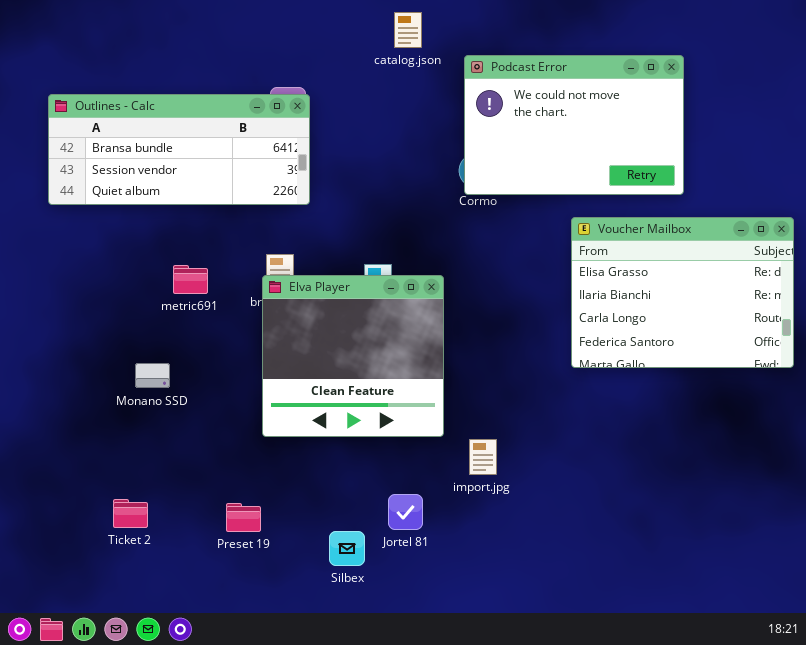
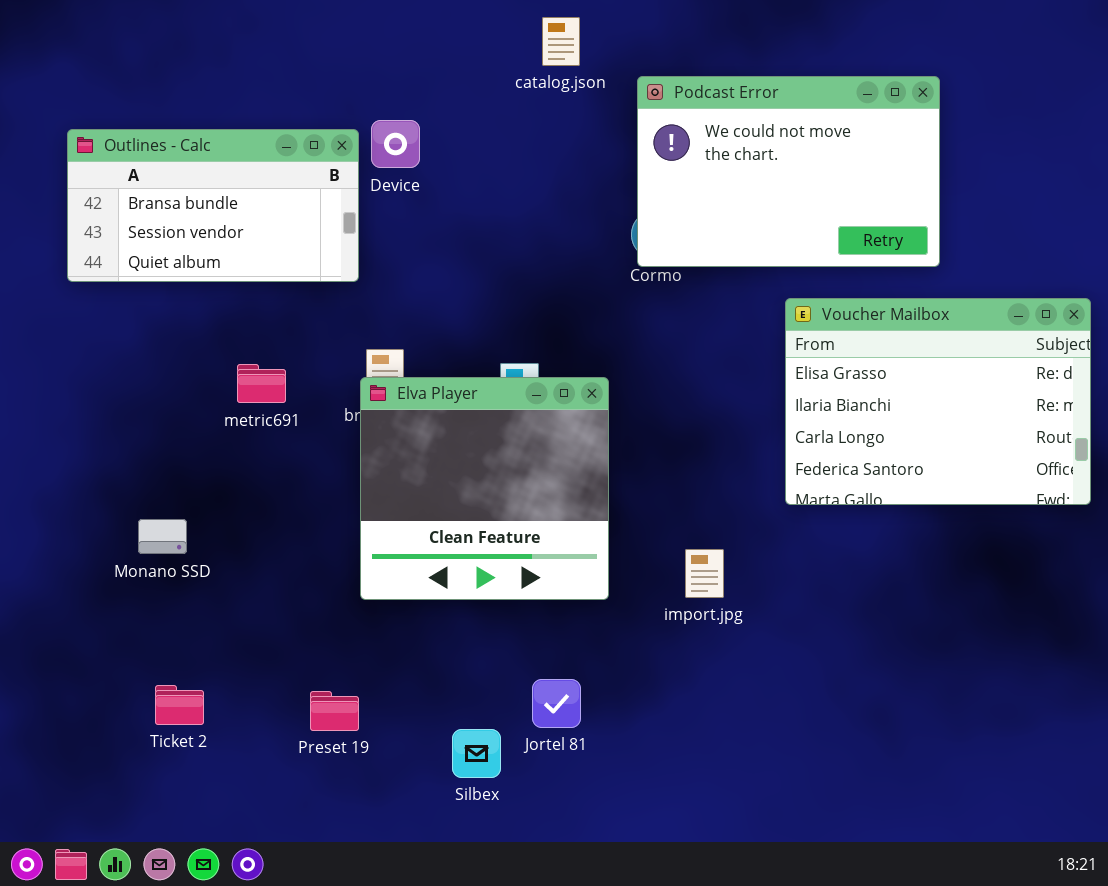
Outlines - Calc: [48,94,310,205] -> [67,129,359,282], resized
Monano SSD: [135,363,170,388] -> [138,519,187,554], moved
import.jpg: [469,439,497,475] -> [685,549,724,598], moved

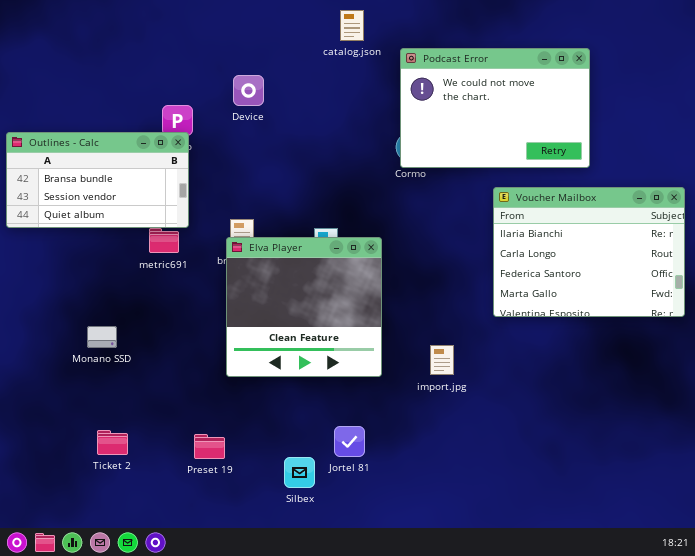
Outlines - Calc: [67,129,359,282] -> [6,132,189,228], moved
Voucher Mailbox: [785,298,1091,505] -> [493,187,685,317], scrolled down 1 row

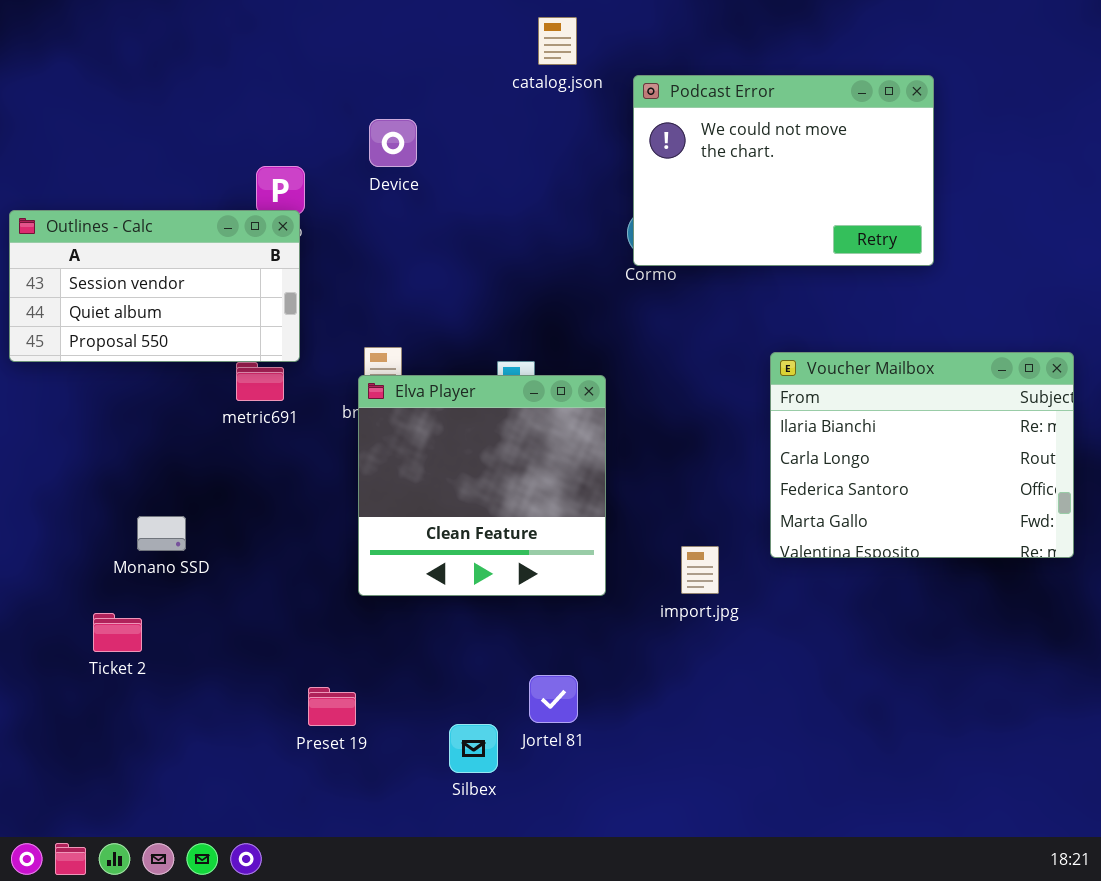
Outlines - Calc: [6,132,189,228] -> [9,210,300,362], scrolled down 1 row
Voucher Mailbox: [493,187,685,317] -> [770,352,1074,558], moved
Ticket 2: [97,430,128,455] -> [93,613,142,652], moved

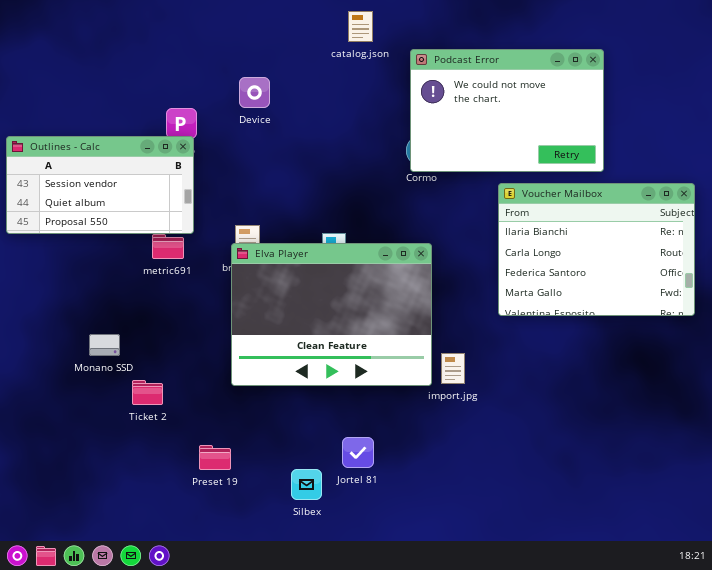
Voucher Mailbox: [770,352,1074,558] -> [498,183,695,316], moved
Elva Player: [358,375,606,596] -> [231,243,432,386], resized
Ticket 2: [93,613,142,652] -> [132,380,163,405], moved

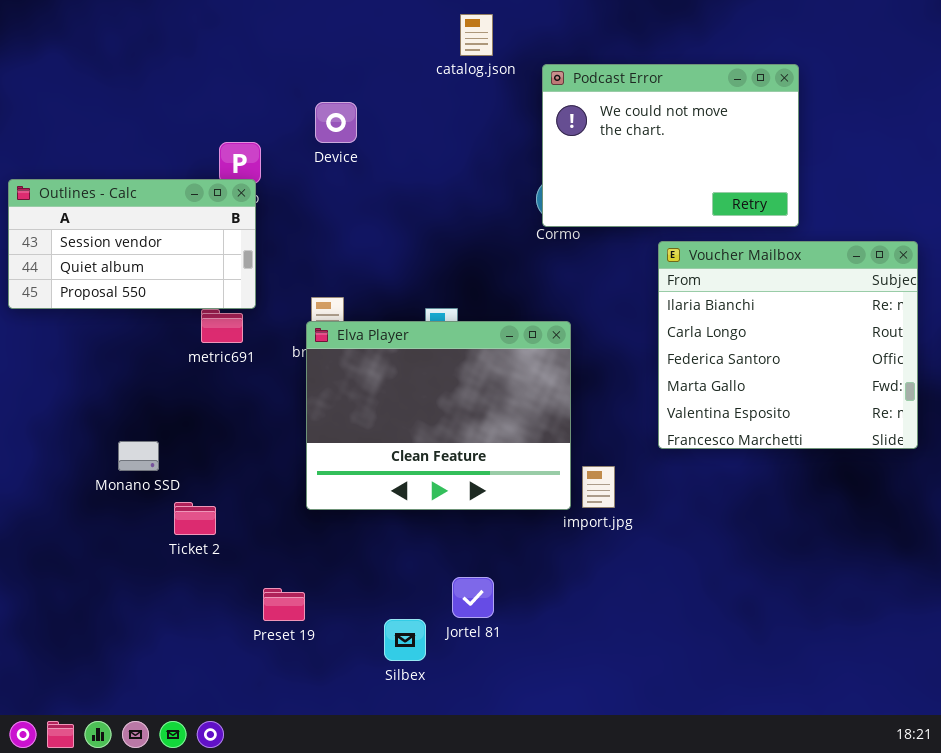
Voucher Mailbox: [498,183,695,316] -> [658,241,918,449], resized

